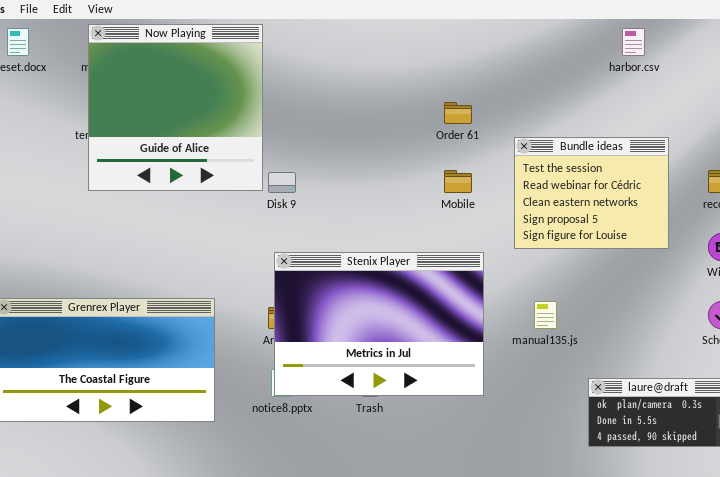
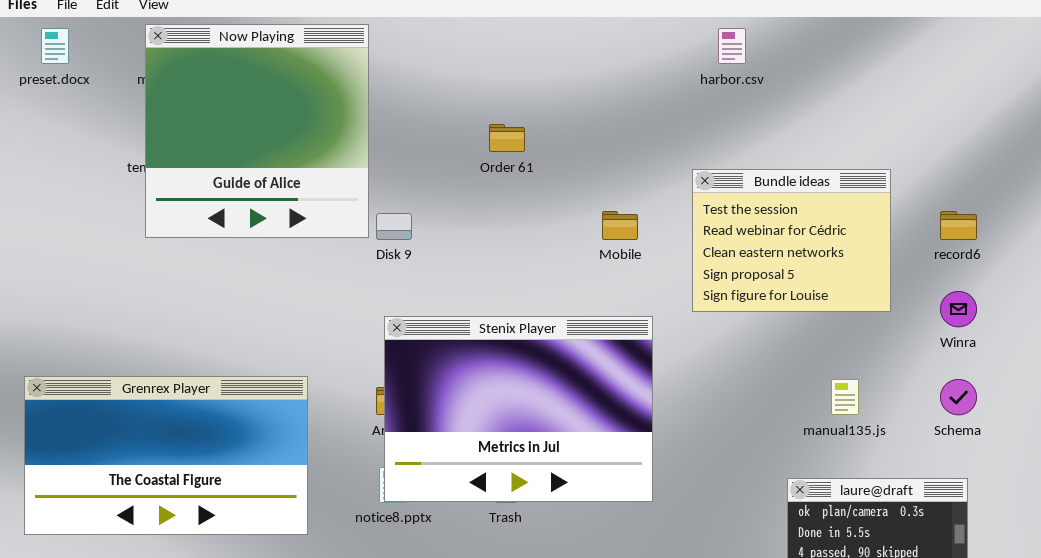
harbor.csv: [622,28,645,56] -> [718,28,746,64], moved
Order 61: [444,102,472,124] -> [489,124,525,152], moved
manual135.js: [534,301,557,329] -> [831,379,859,415], moved

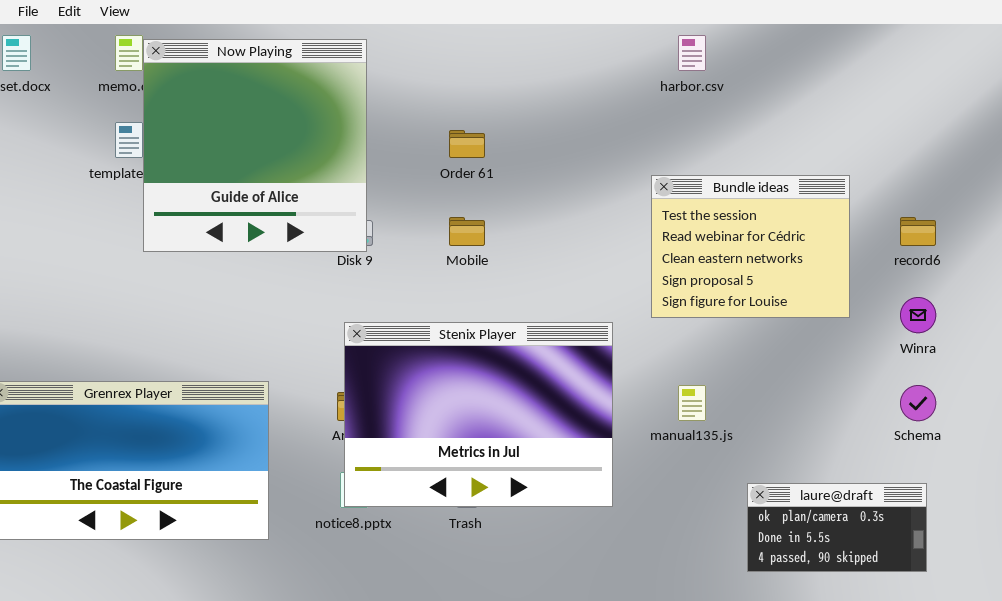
Now Playing: [145,24,369,238] -> [143,39,367,252], moved
Mobile: [602,211,638,240] -> [449,217,485,246], moved
manual135.js: [831,379,859,415] -> [678,385,706,421], moved

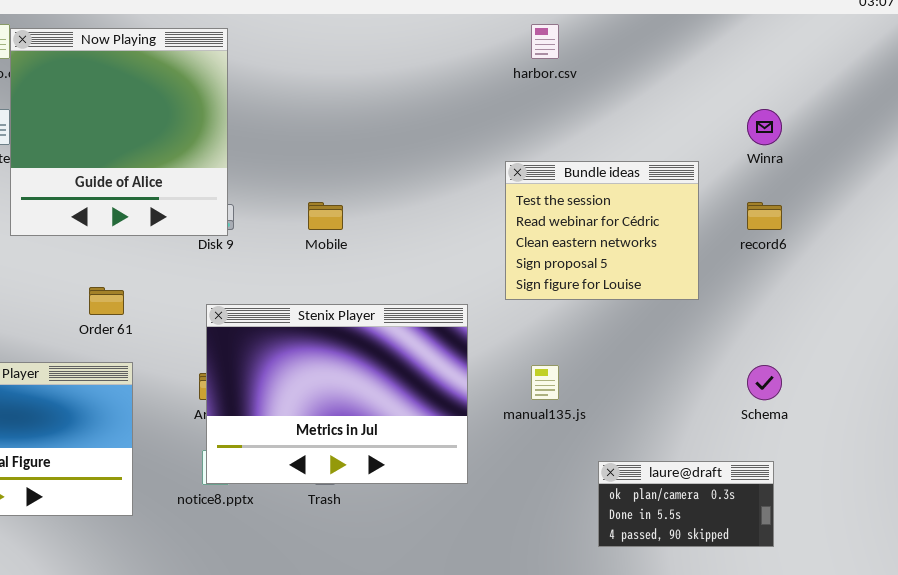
Order 61: [449,130,485,158] -> [89,287,124,315], moved
Winra: [900,297,936,333] -> [747,109,782,145], moved

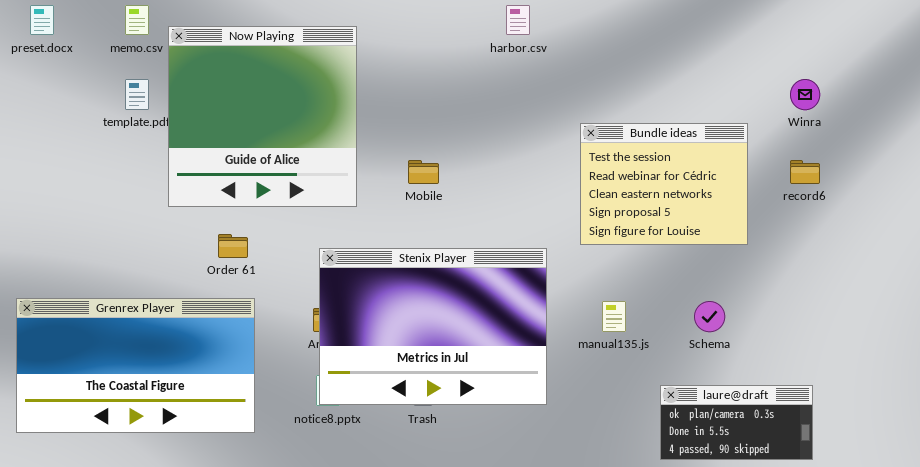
harbor.csv: [531,24,559,59] -> [506,5,530,35], moved
Now Playing: [10,28,228,236] -> [168,26,357,207], moved
Schema: [747,365,782,400] -> [694,301,725,332], moved

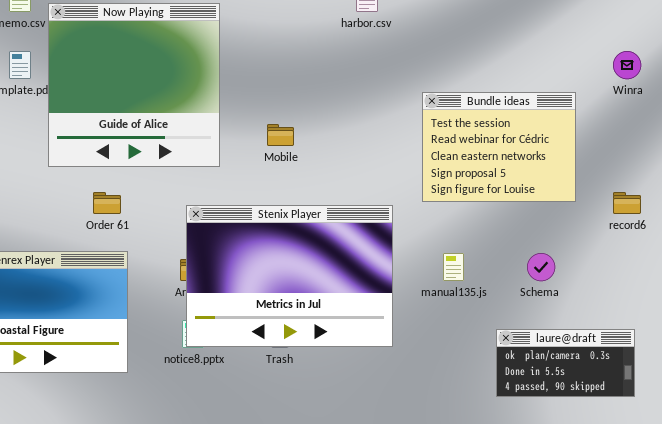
record6: [790,160,820,184] -> [613,192,641,214], moved

